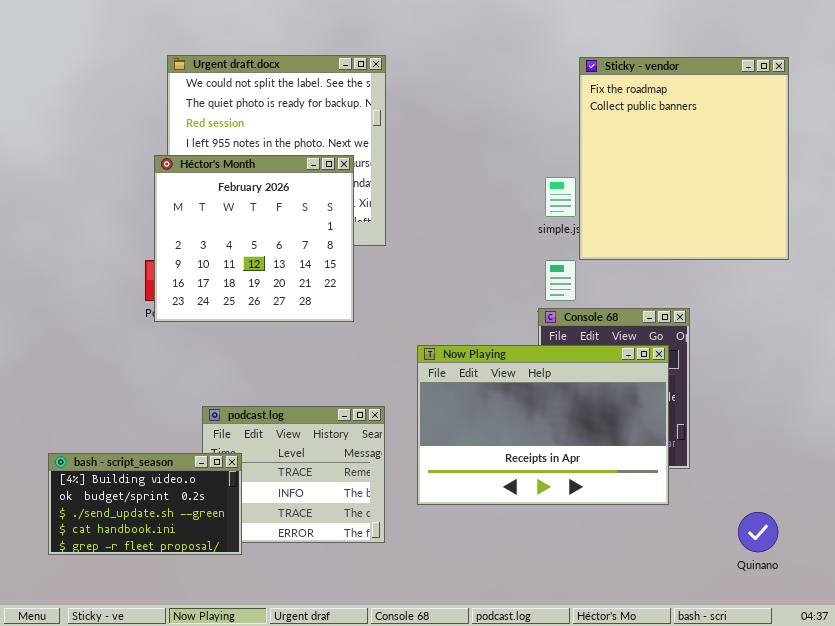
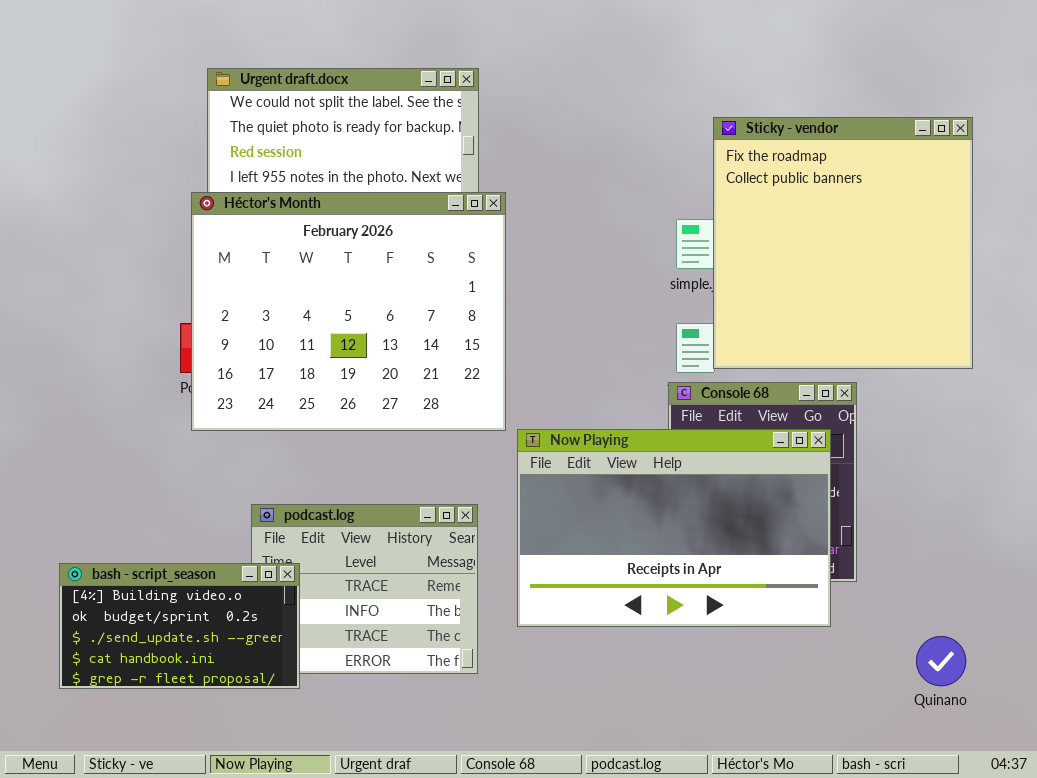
Sticky - vendor: [579,57,789,260] -> [713,117,973,369], moved
Héctor's Month: [154,155,354,322] -> [191,192,506,431], resized

